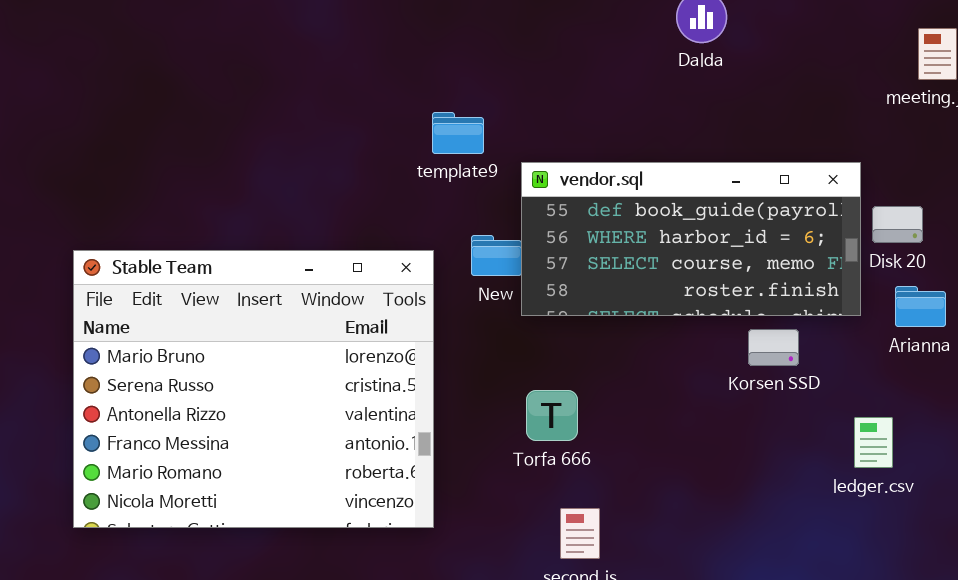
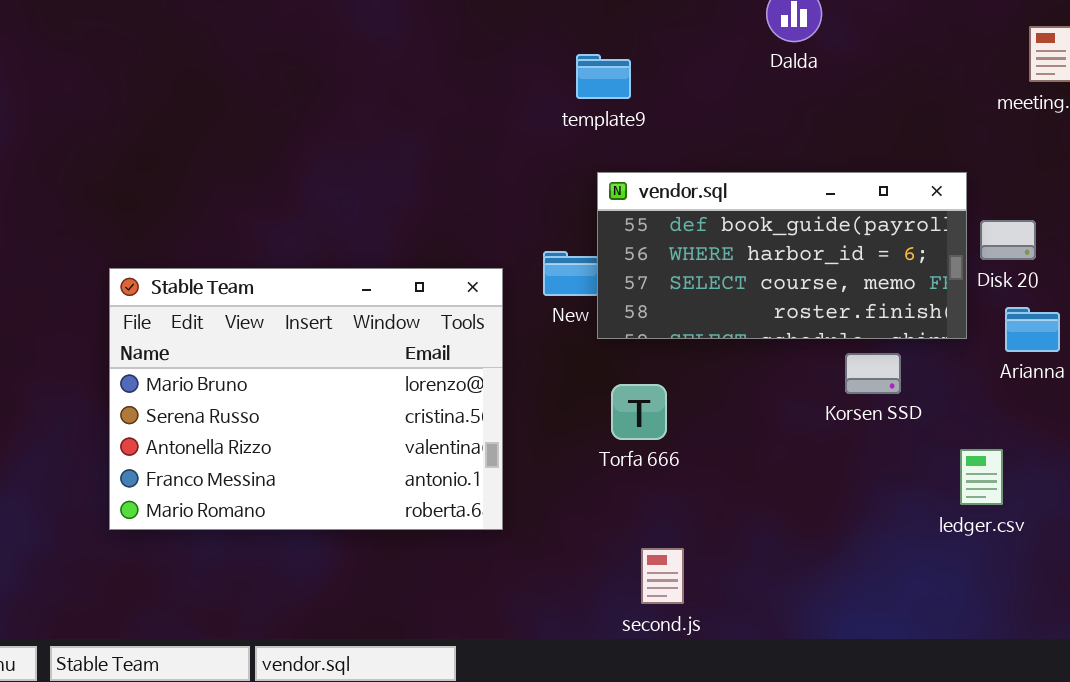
template9: [432,112,484,154] -> [576,54,631,99], moved
Stable Team: [73,250,434,528] -> [109,268,503,530], resized
Torfa 666: [526,390,578,441] -> [611,384,667,440], moved

